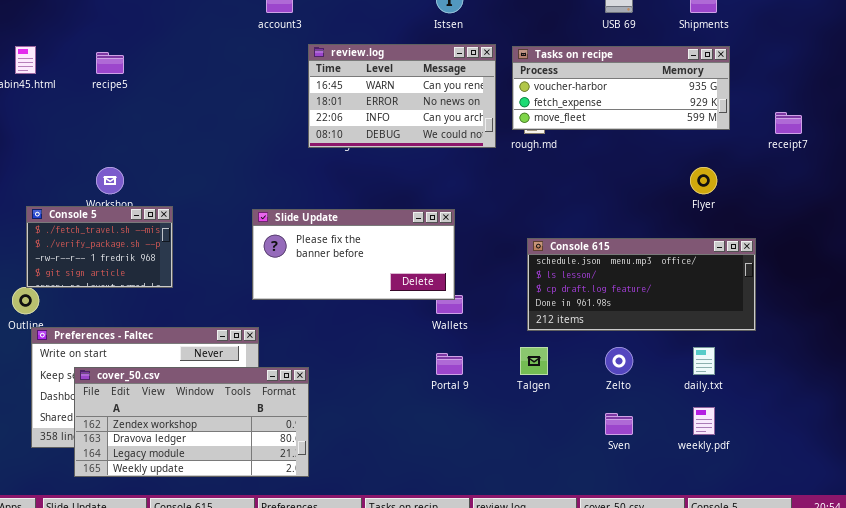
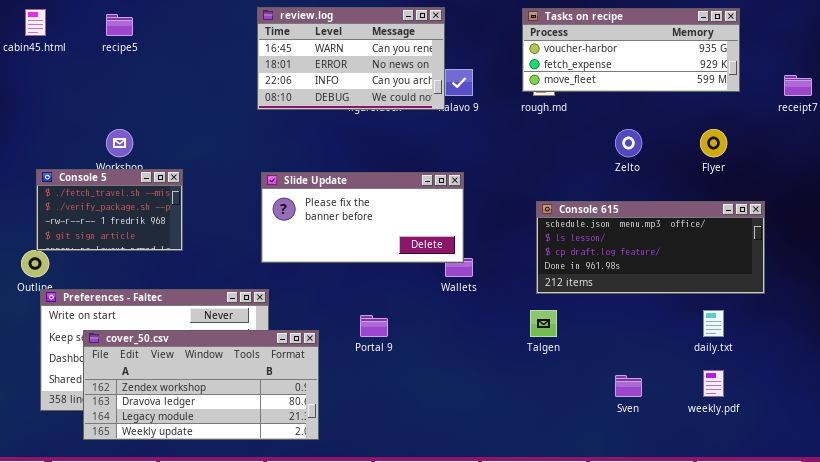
review.log: [308,44,496,148] -> [257,7,445,110], moved
Zelto: [605,347,633,375] -> [615,129,642,157], moved
Portal 9: [436,353,463,375] -> [360,315,388,337], moved

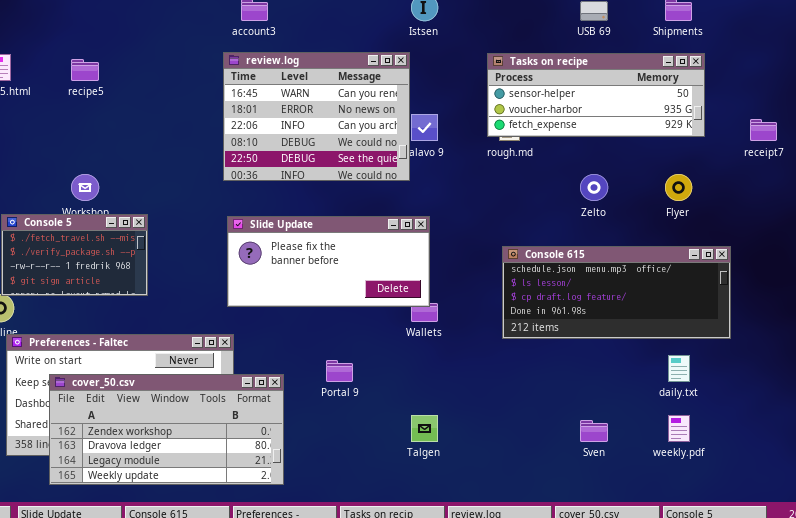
review.log: [257,7,445,110] -> [223,52,410,181], resized
Tasks on recipe: [522,8,740,92] -> [487,53,705,137], scrolled up 1 row
Talgen: [530,310,557,337] -> [411,415,438,442], moved

